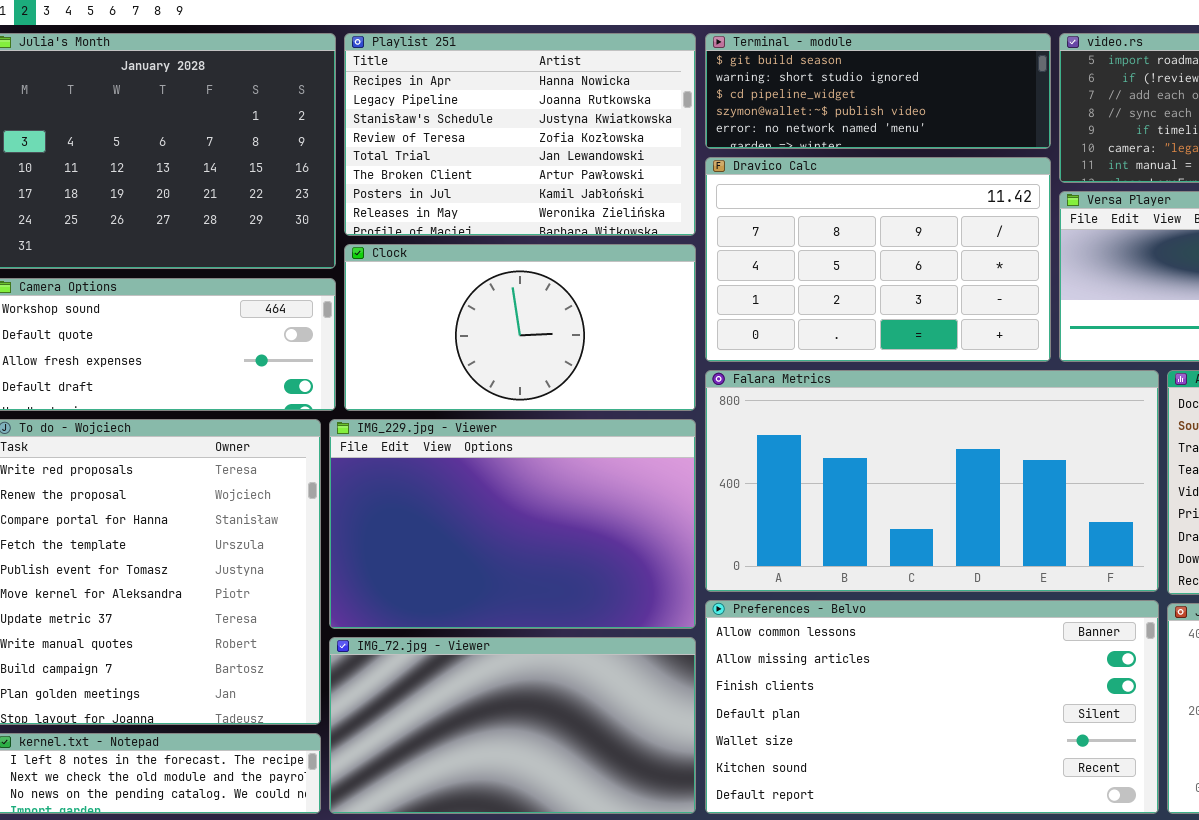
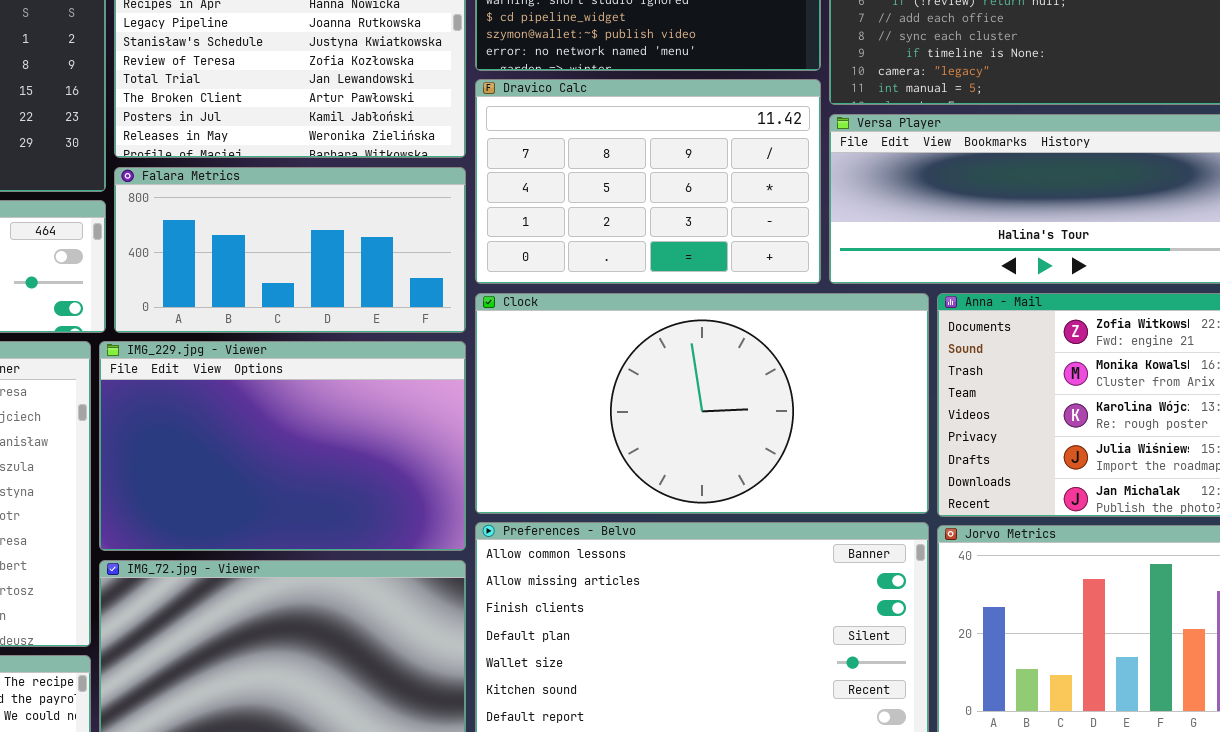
Clock: [344,244,696,411] -> [475,293,929,514], moved, resized
Falara Metrics: [705,370,1159,592] -> [114,167,466,333], moved, resized

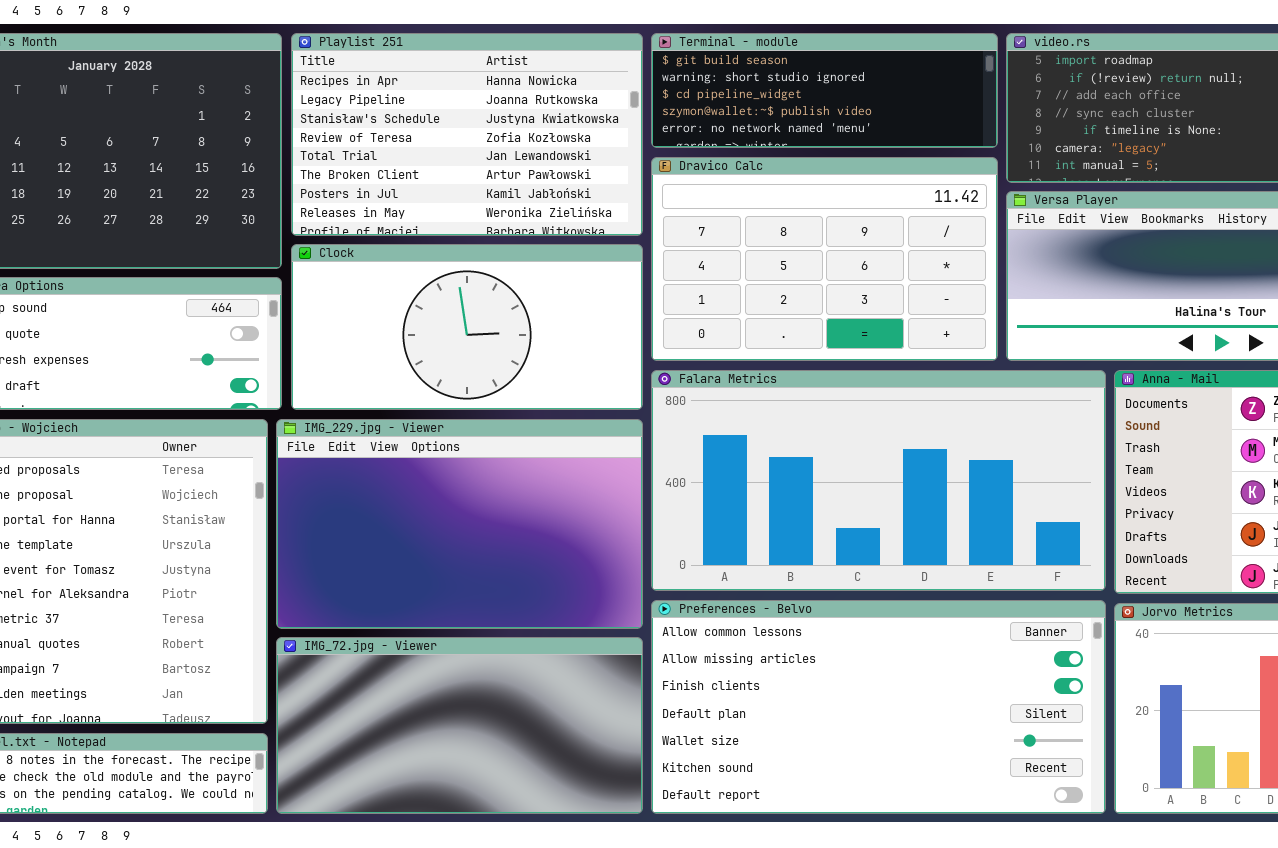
Falara Metrics: [114,167,466,333] -> [651,370,1106,591], moved, resized
Clock: [475,293,929,514] -> [291,244,643,410], moved, resized

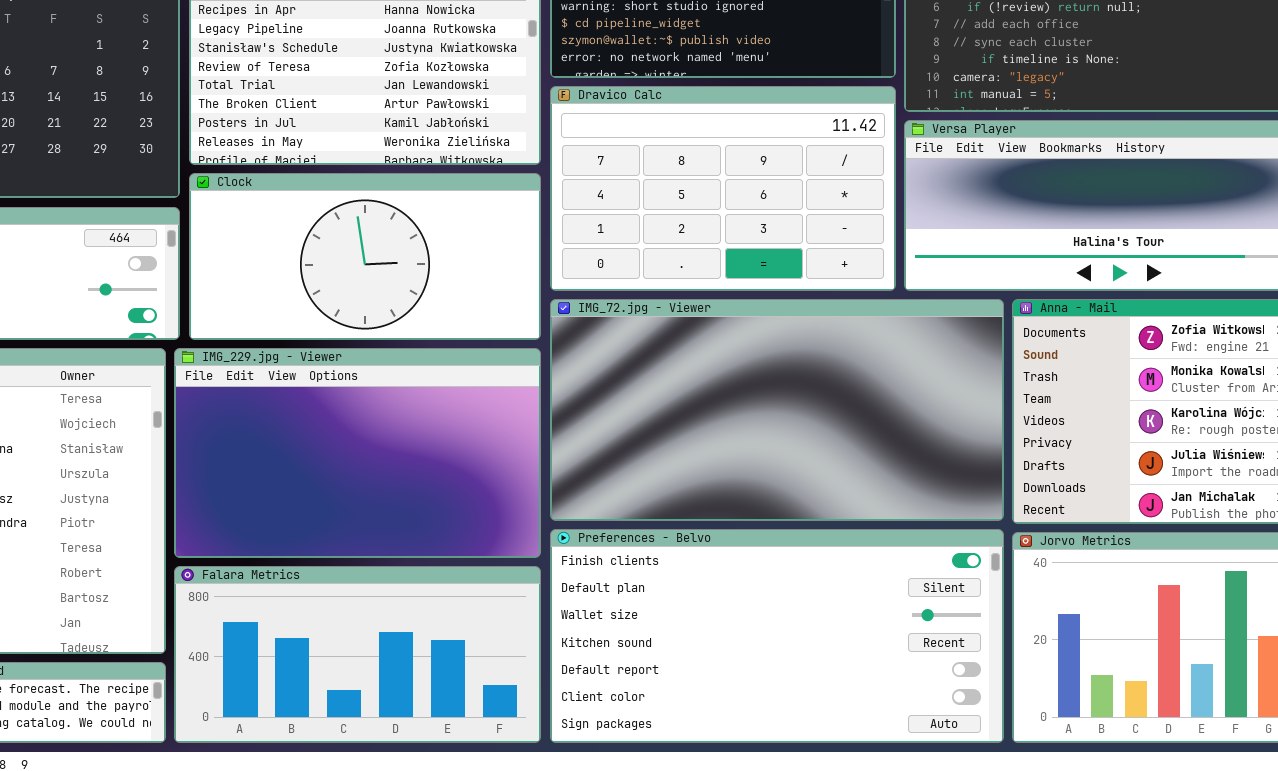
Falara Metrics: [651,370,1106,591] -> [174,566,541,743], moved, resized
Preferences - Belvo: [651,600,1106,814] -> [550,529,1004,743], scrolled down 2 rows
IMG_72.jpg - Viewer: [276,637,643,814] -> [550,299,1004,521], moved, resized

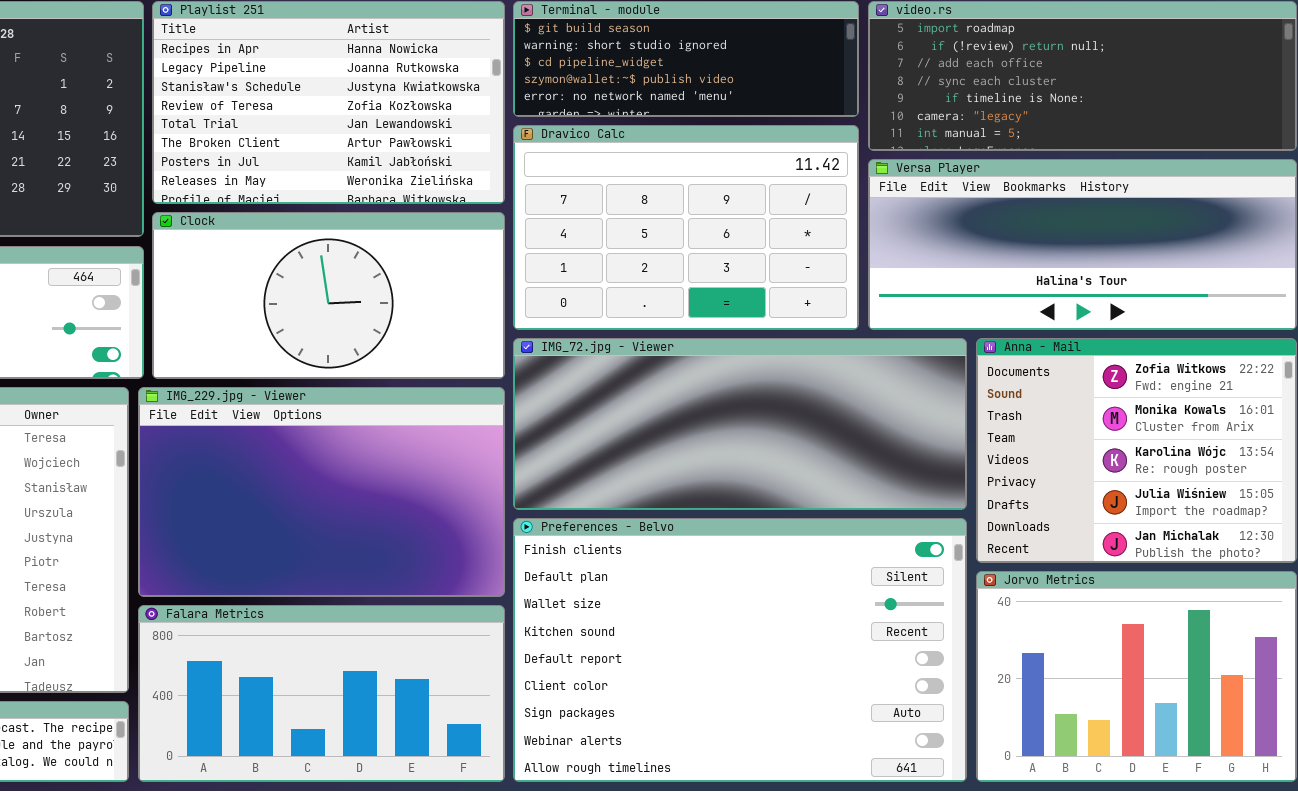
IMG_72.jpg - Viewer: [550,299,1004,521] -> [513,338,967,510], resized
Preferences - Belvo: [550,529,1004,743] -> [513,518,967,782], resized

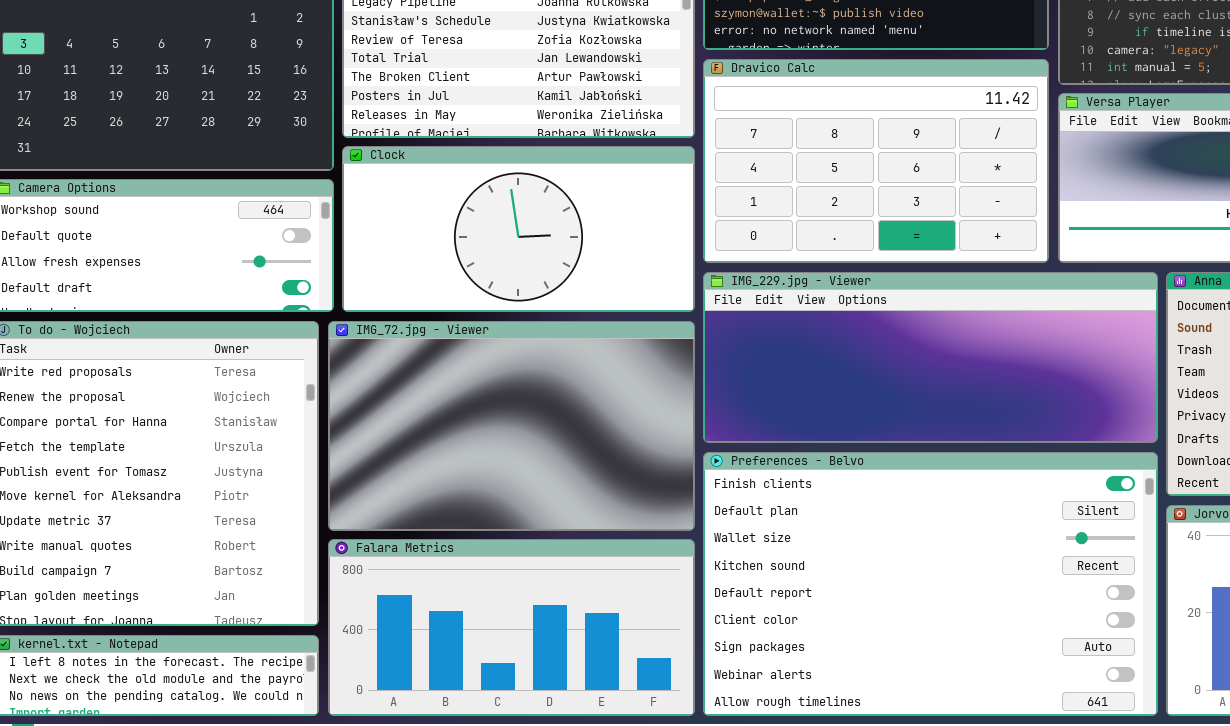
IMG_72.jpg - Viewer: [513,338,967,510] -> [328,321,695,531], moved, resized
IMG_229.jpg - Viewer: [138,387,505,597] -> [703,272,1158,443], moved, resized

